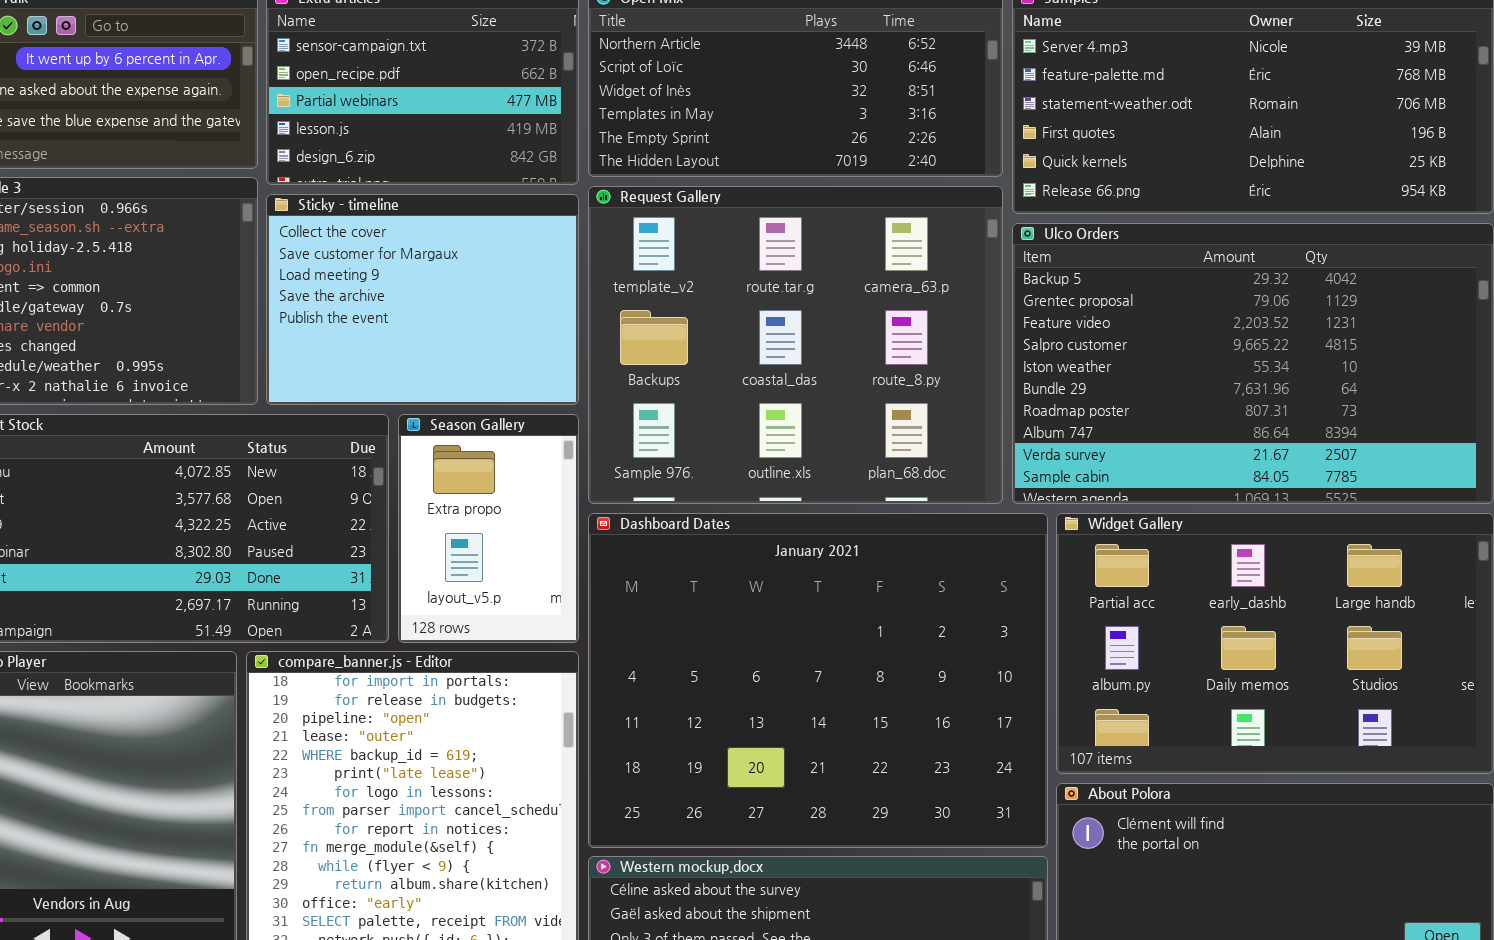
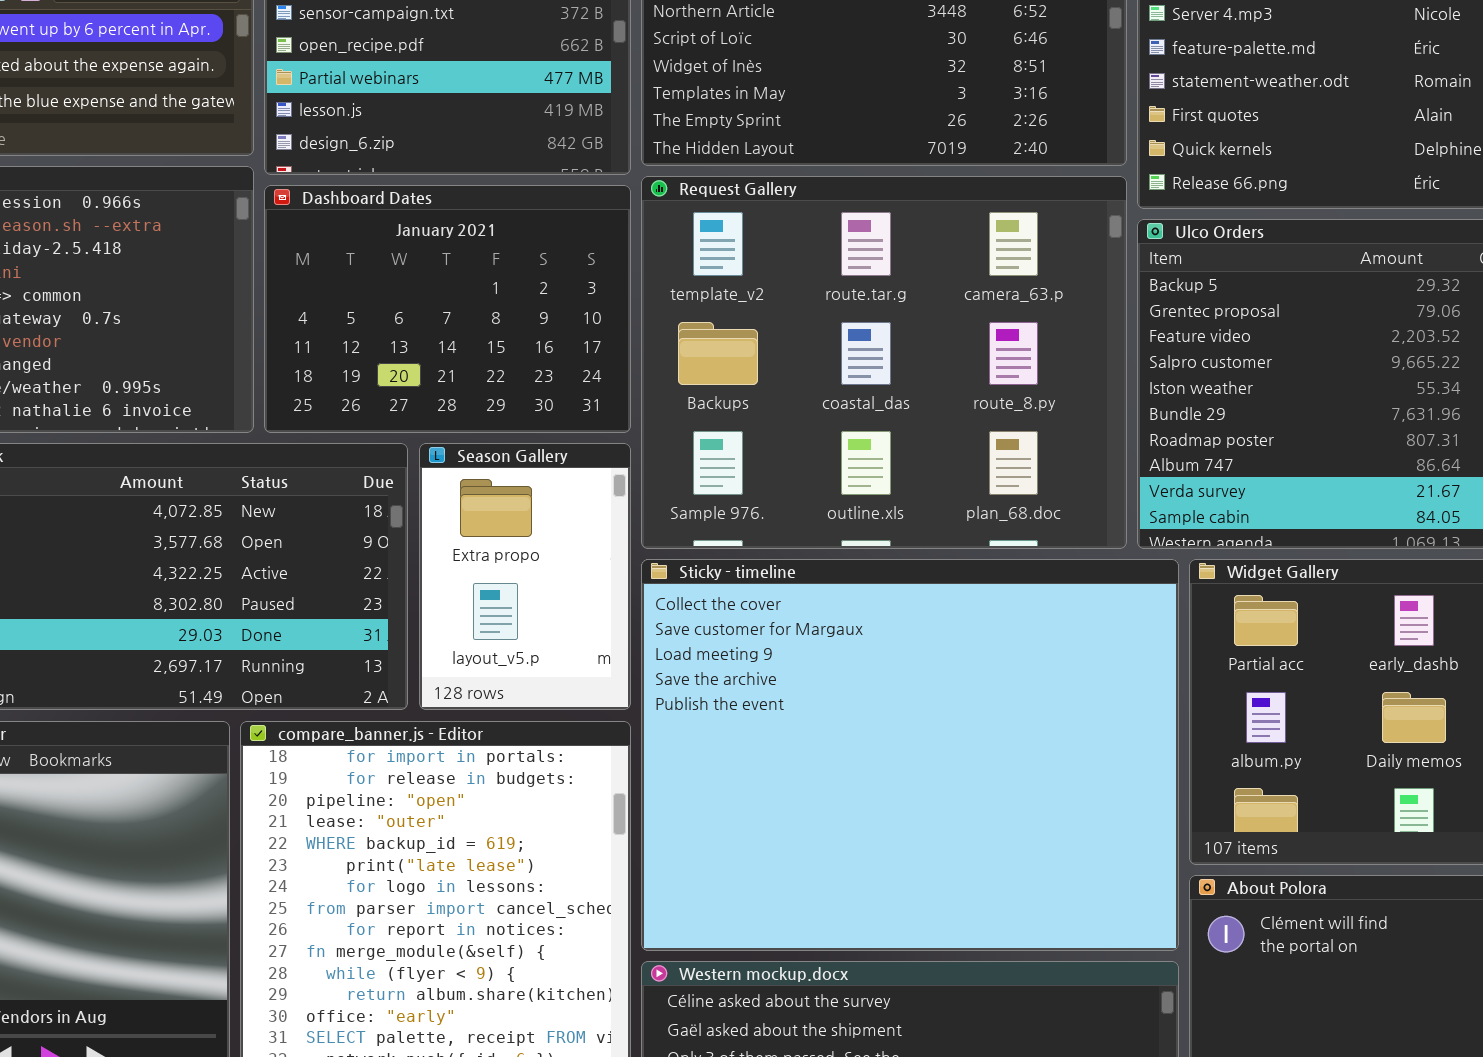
Sticky - timeline: [266,194,579,405] -> [641,559,1179,951], moved, resized
Dashboard Dates: [588,513,1048,848] -> [264,185,631,433], moved, resized

